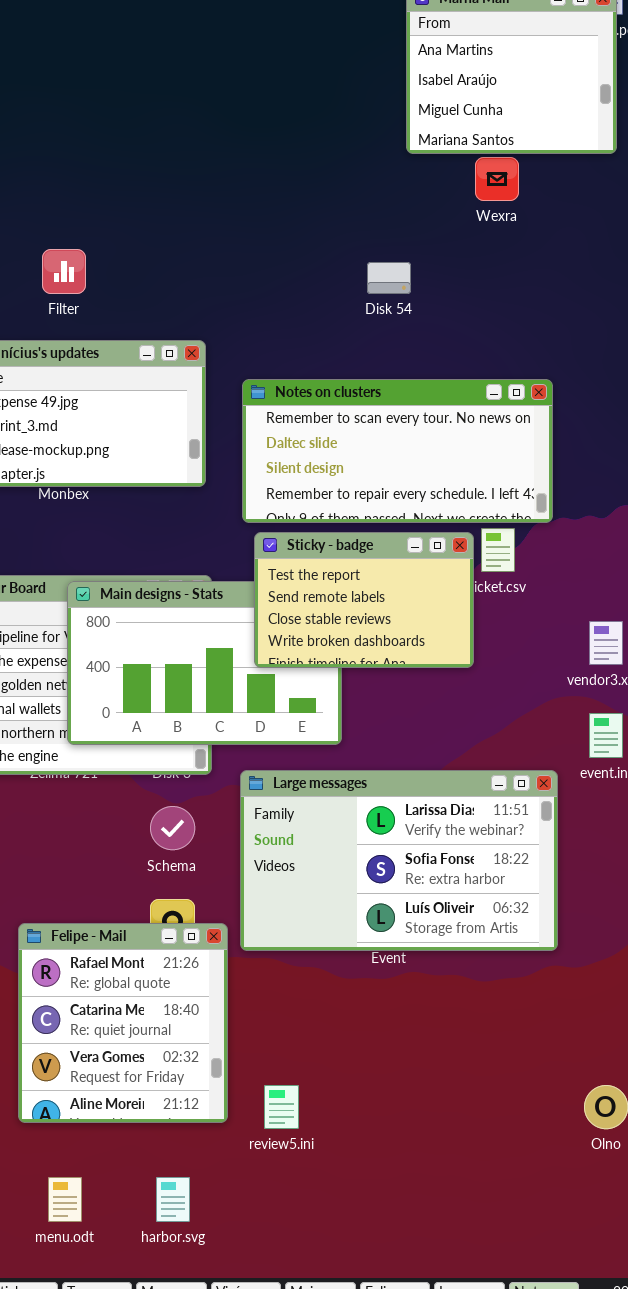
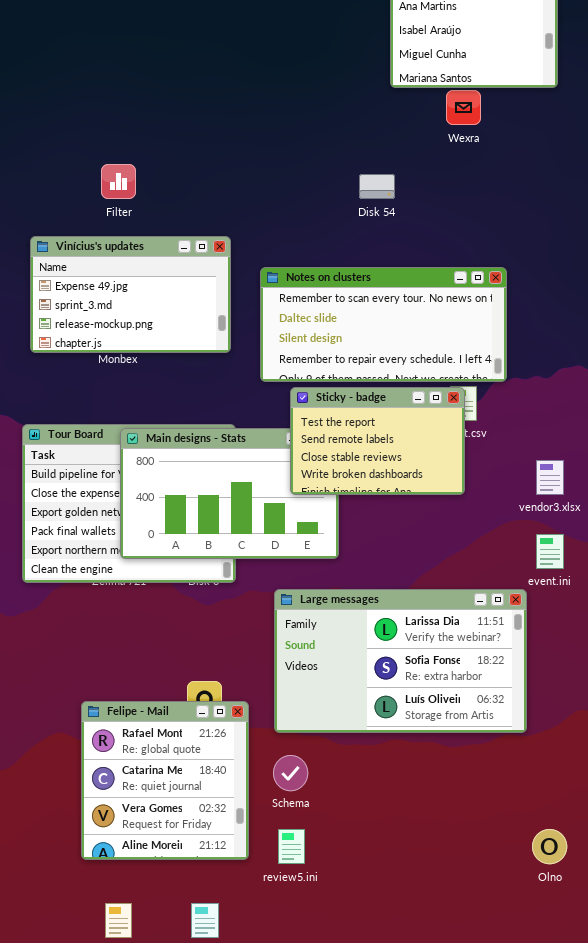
Sticky - badge: [254,532,474,668] -> [290,387,465,495], moved
Large messages: [240,770,558,951] -> [274,589,527,733], moved
Schema: [150,806,195,850] -> [273,755,308,791], moved

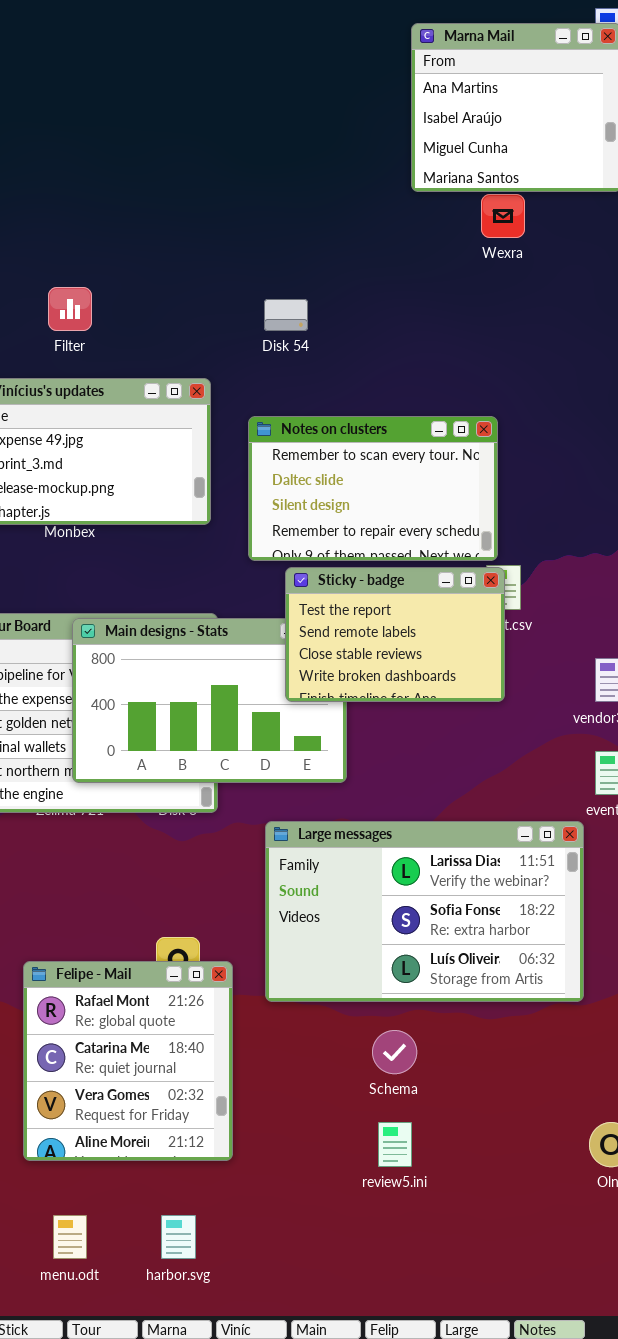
Disk 54: [359,174,395,199] -> [264,299,308,331], moved
Notes on clusters: [260,267,507,382] -> [248,416,498,561], resized
Schema: [273,755,308,791] -> [372,1030,417,1074], moved
review5.ini: [278,829,305,864] -> [378,1122,412,1167], moved

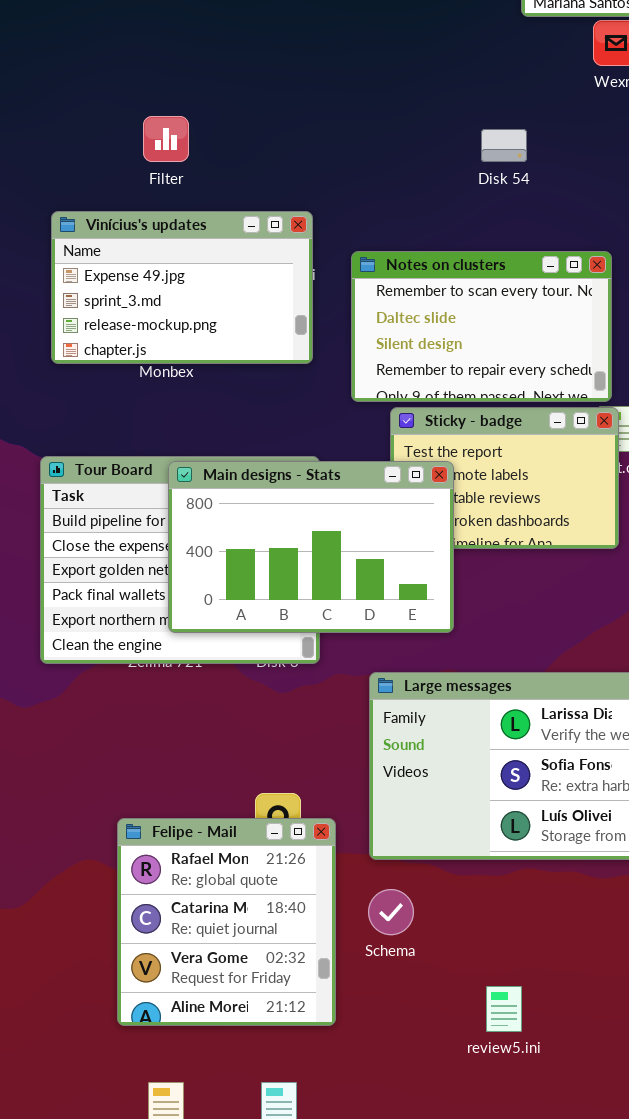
Disk 54: [264,299,308,331] -> [481,129,527,162], moved
Main designs - Stats: [72,618,347,783] -> [168,461,454,633], raised
Schema: [372,1030,417,1074] -> [368,889,414,935], moved

